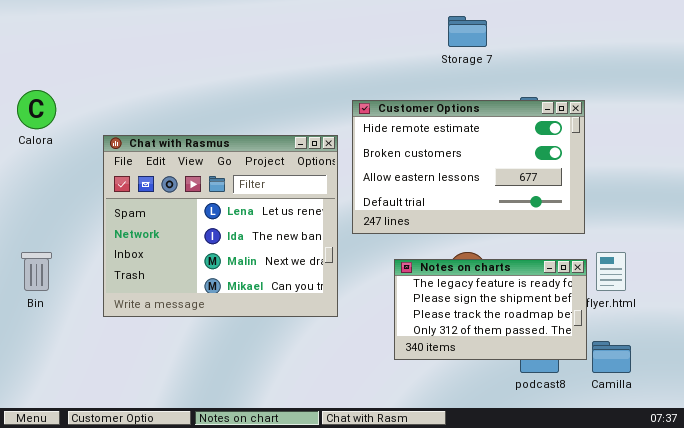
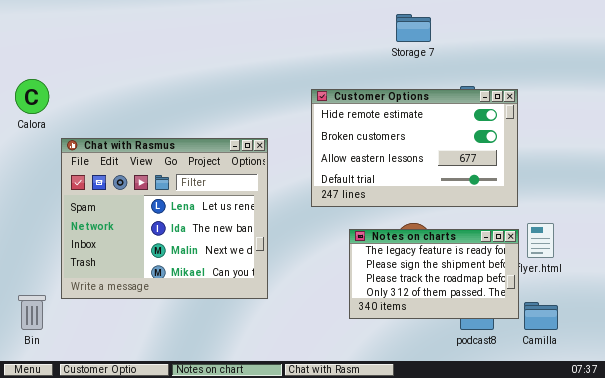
Chat with Rasmus: [103,135,338,317] -> [61,138,268,299], moved
Bin: [21,252,52,291] -> [18,295,46,330], moved

